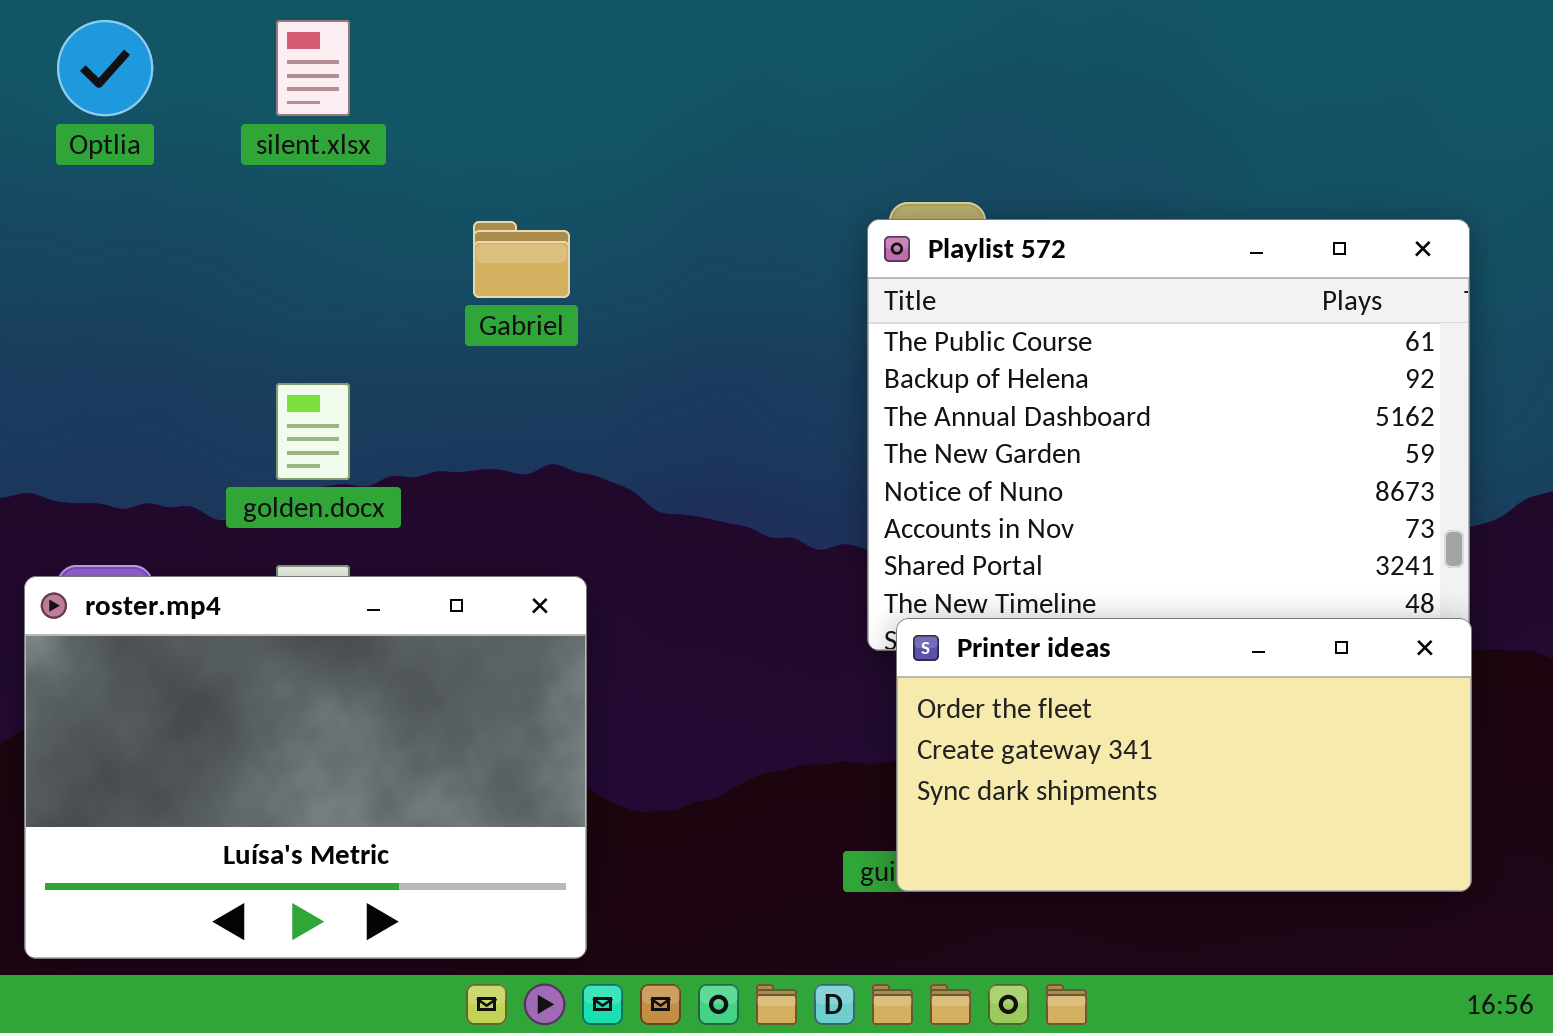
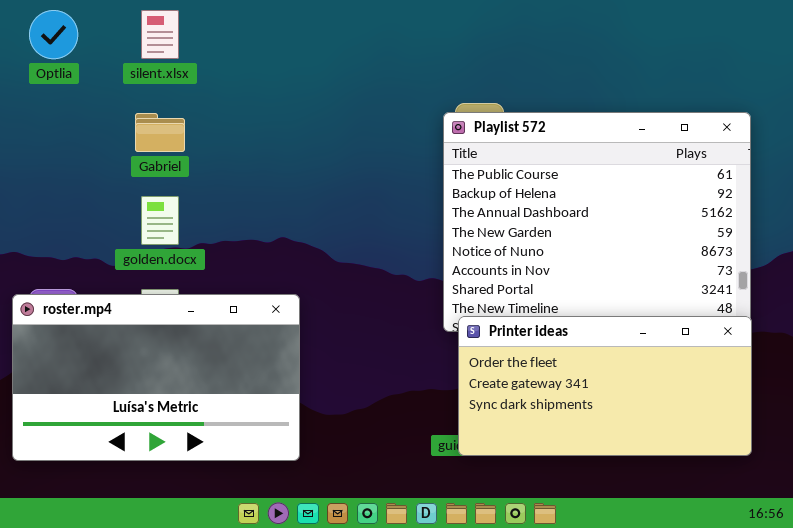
Gabriel: [473,221,570,298] -> [135,113,185,152], moved
roster.mp4: [24,576,587,959] -> [12,294,300,461], resized

